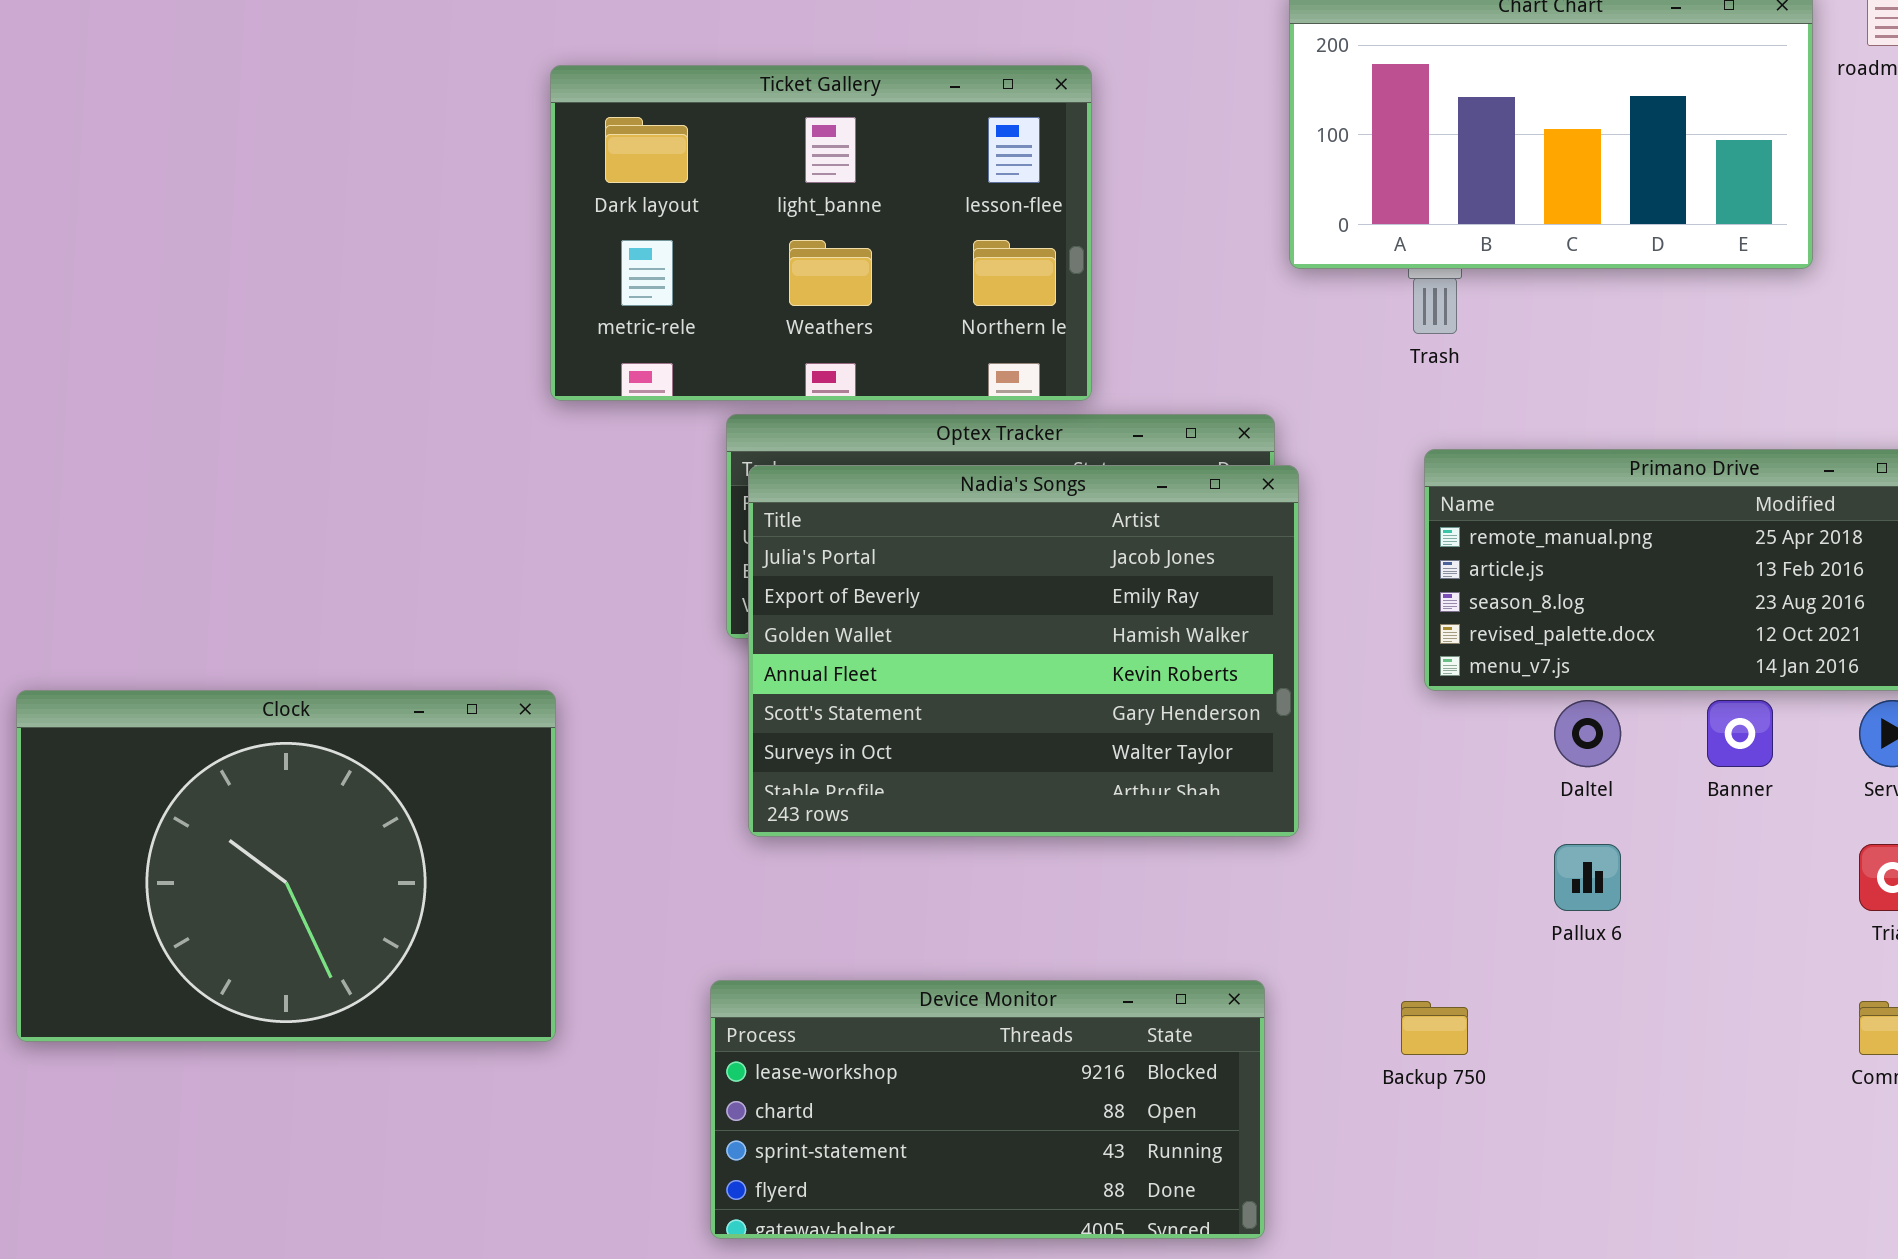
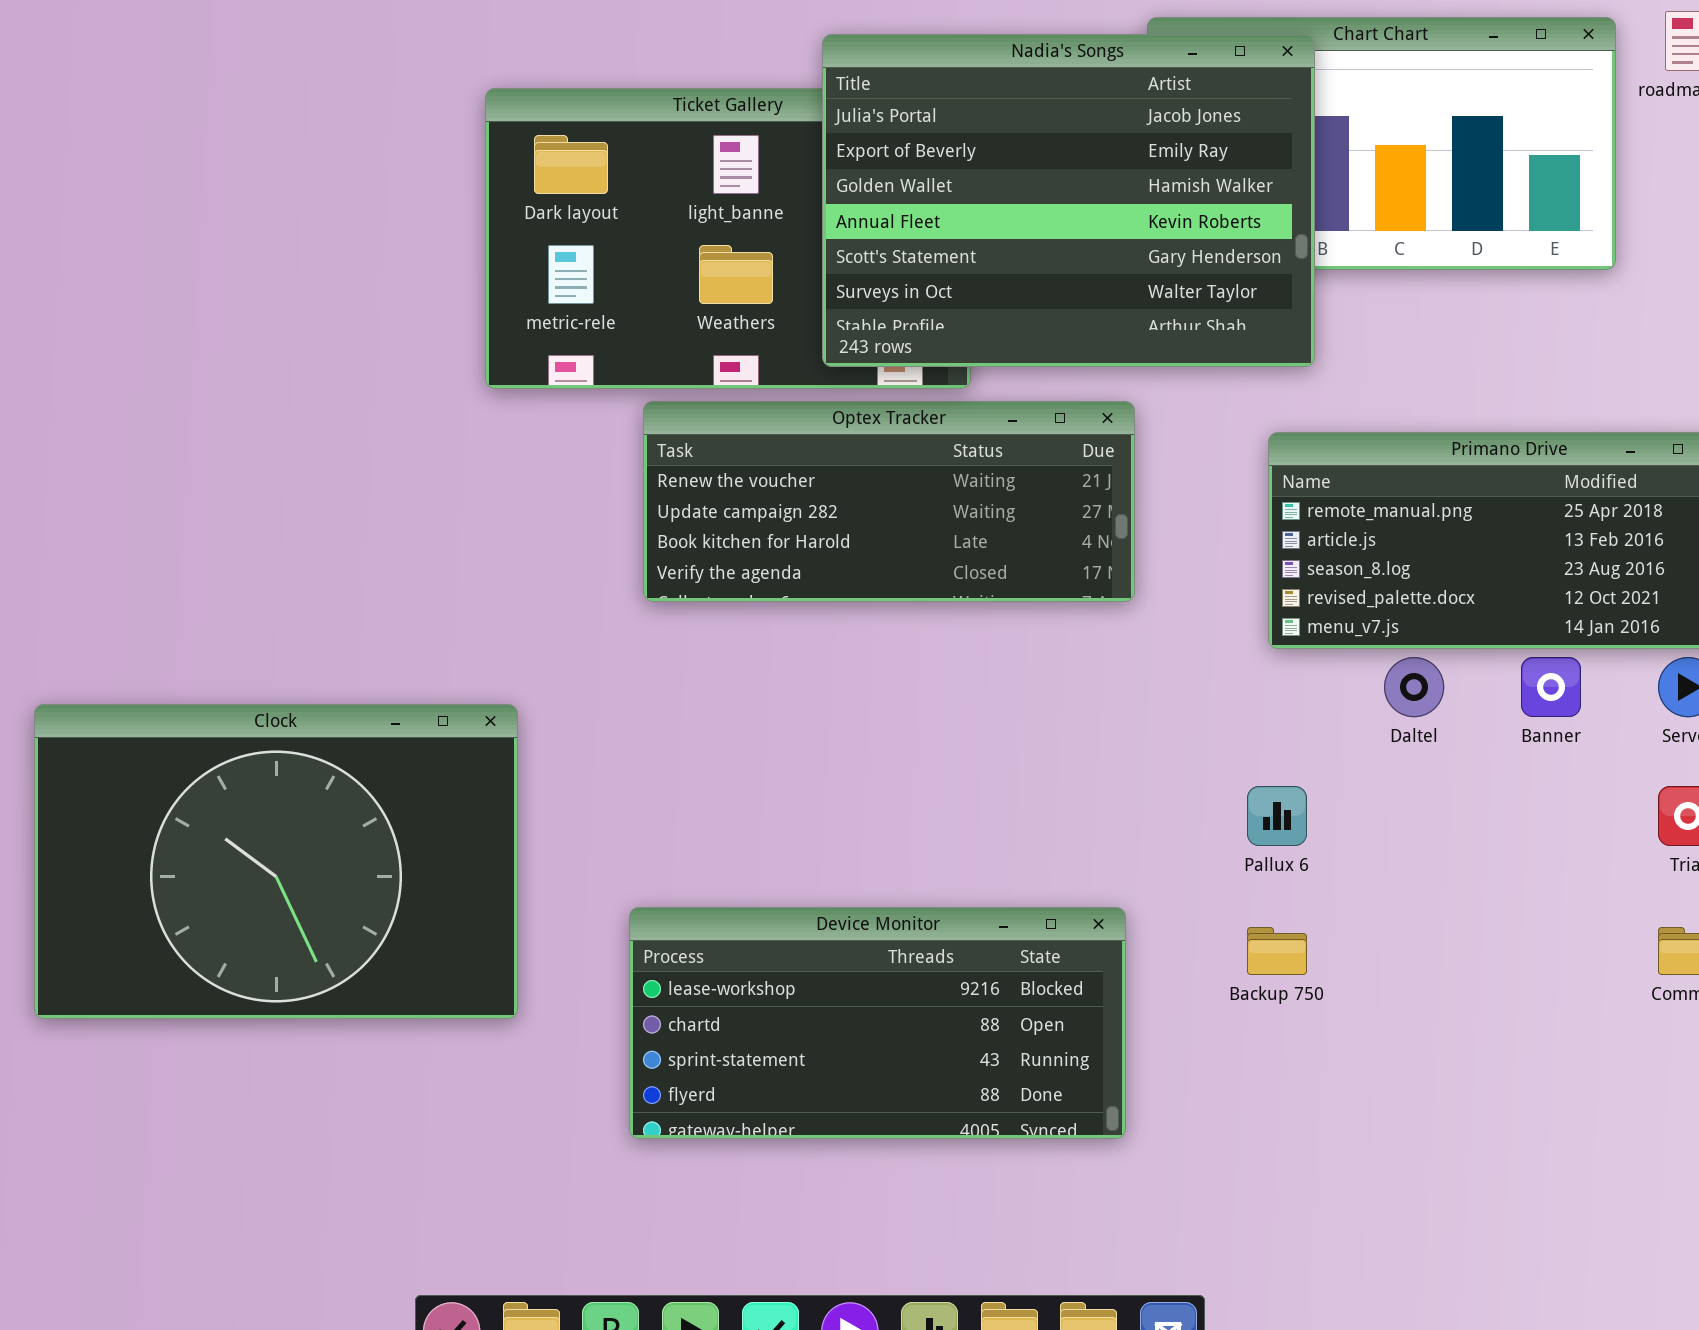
Nadia's Songs: [748,465,1299,837] -> [822,34,1315,367], moved
Clock: [16,690,556,1042] -> [34,704,518,1019], moved
Pallux 6: [1554,844,1621,911] -> [1247,786,1307,846], moved

